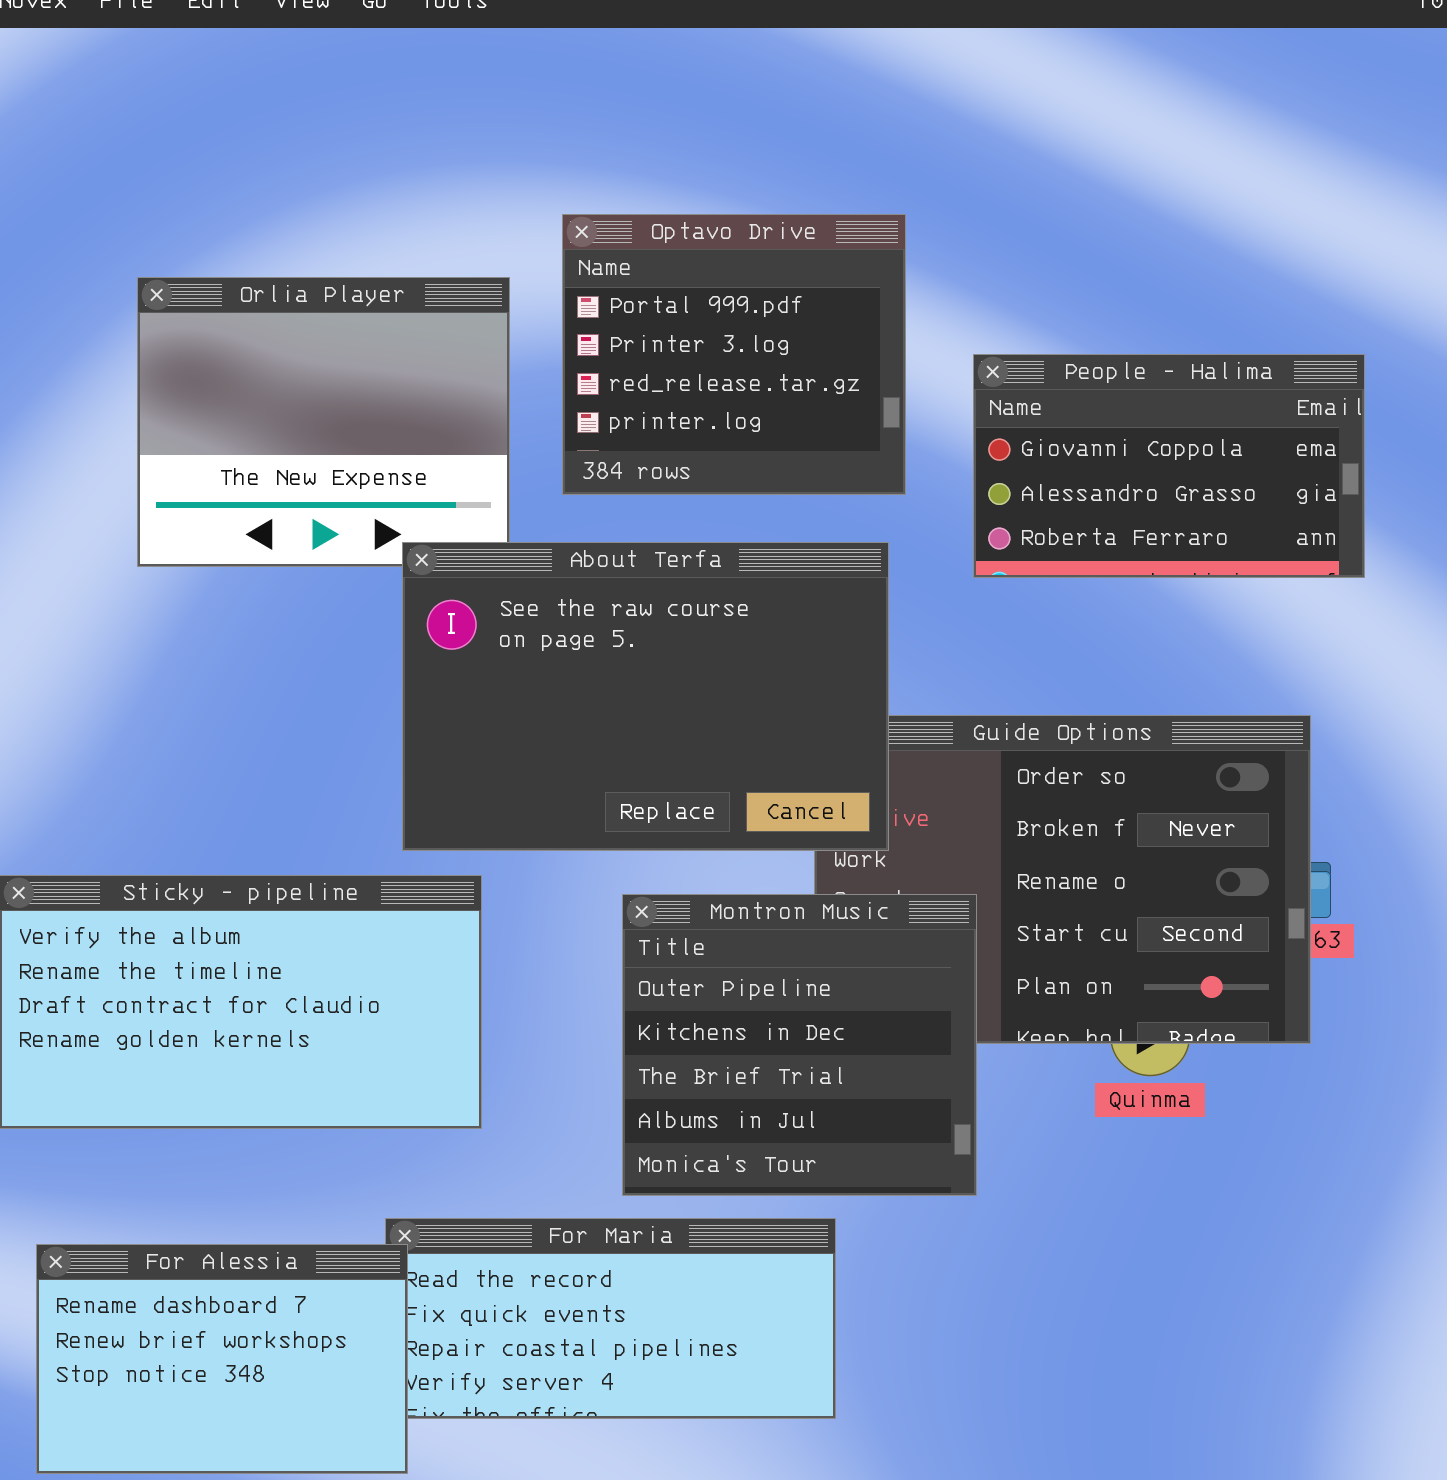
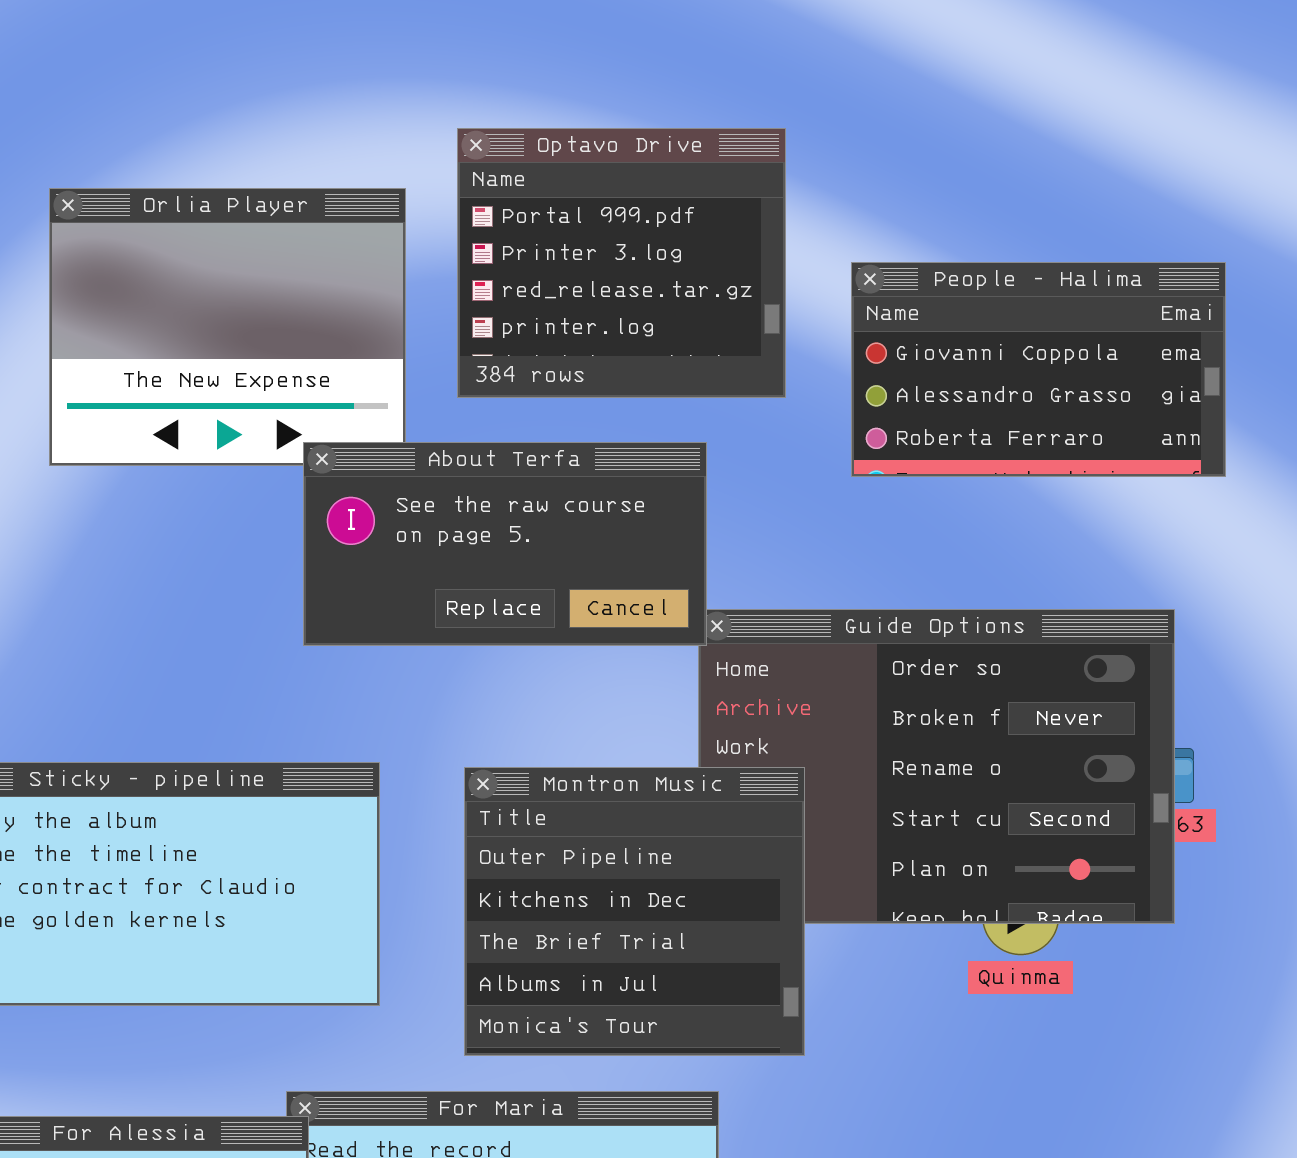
About Terfa: [402,542,889,851] -> [303,442,707,646], resized
Montron Music: [622,894,977,1196] -> [464,767,805,1056], moved

